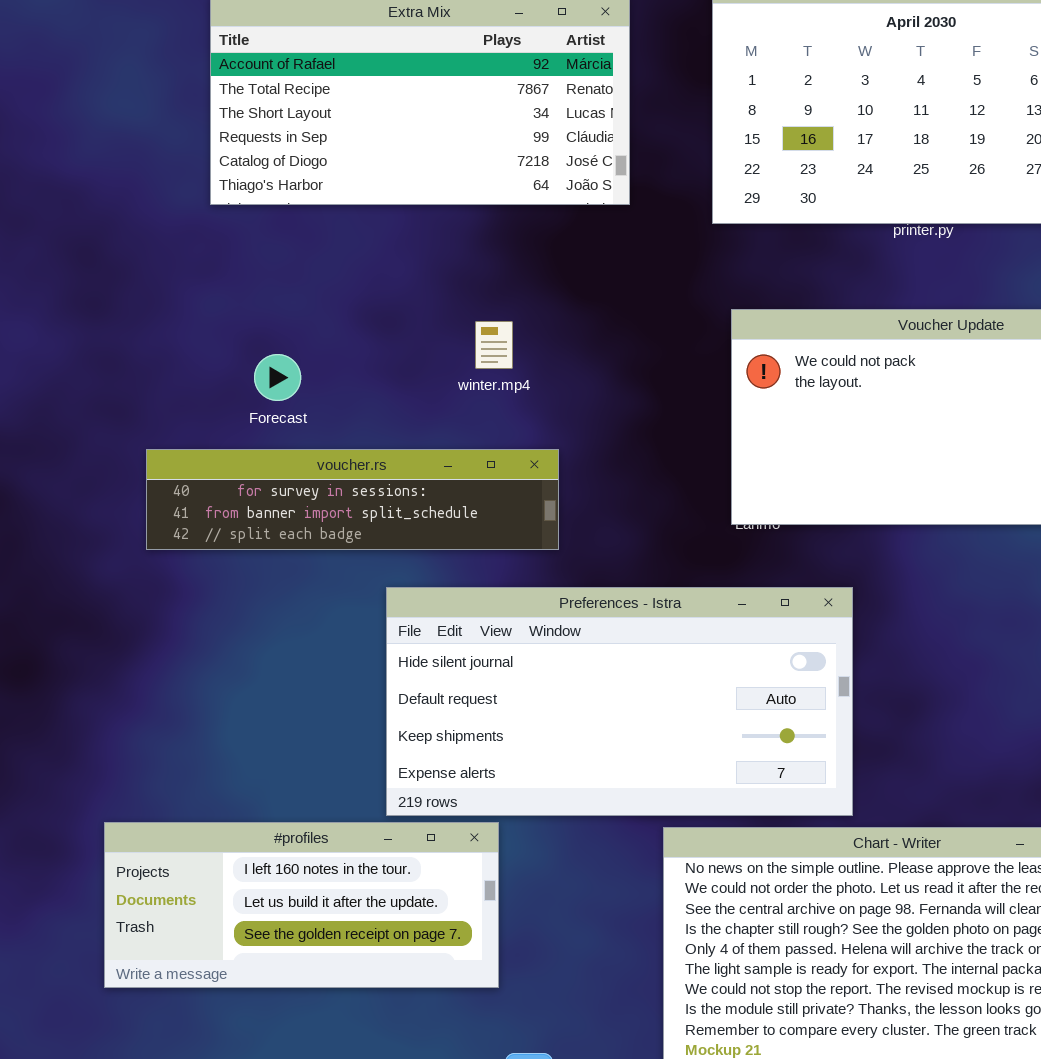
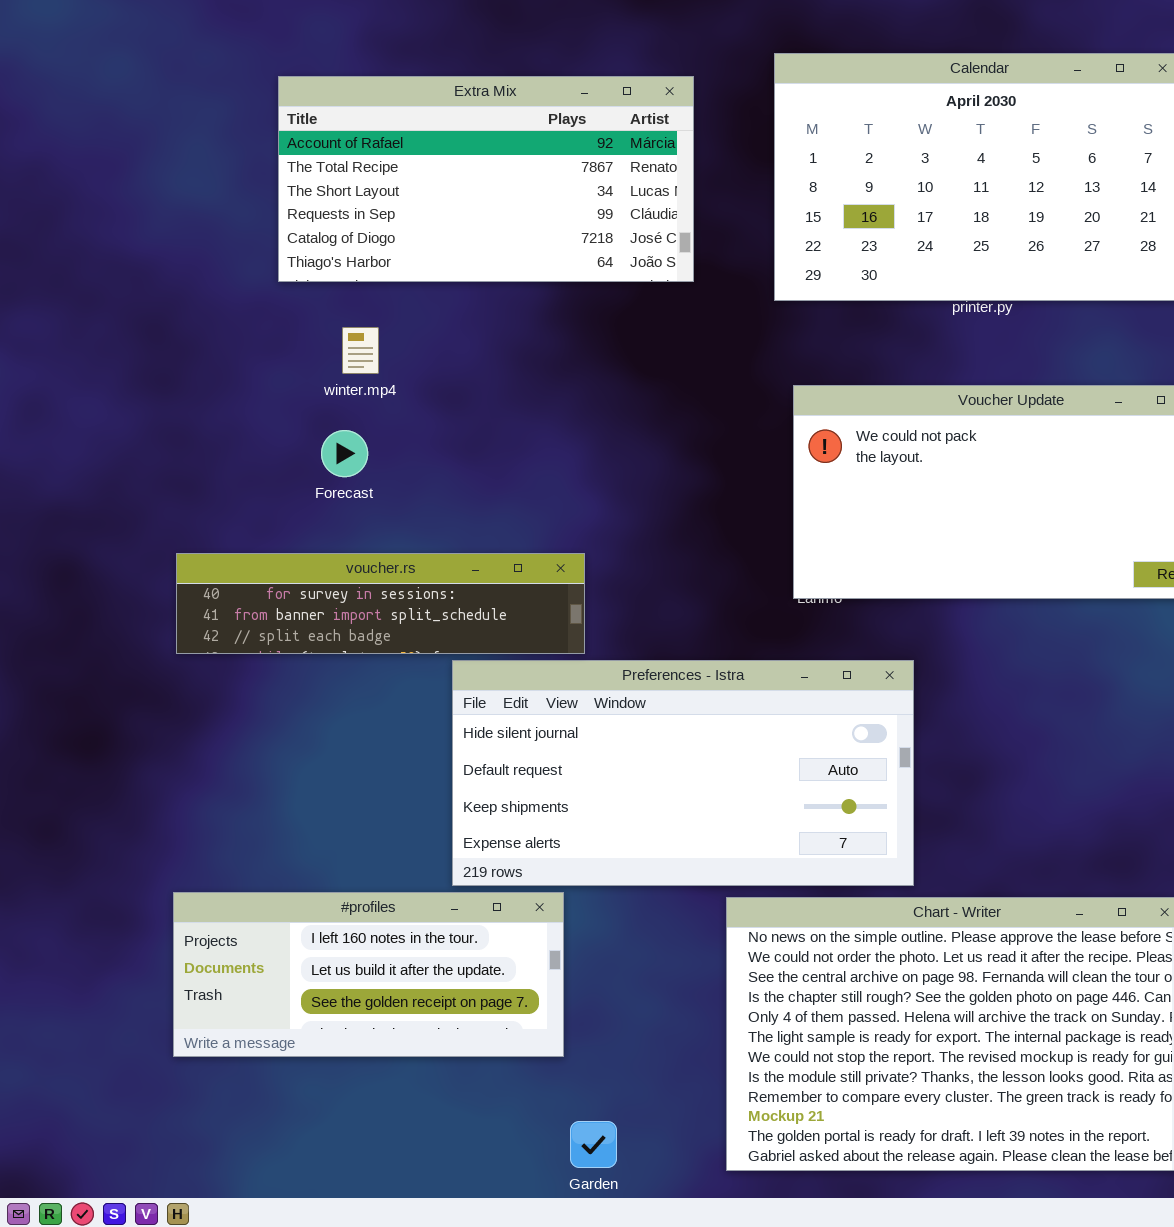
winter.mp4: [475,321,513,369] -> [342,327,379,374], moved
voucher.rs: [146,449,559,550] -> [176,553,585,654], moved

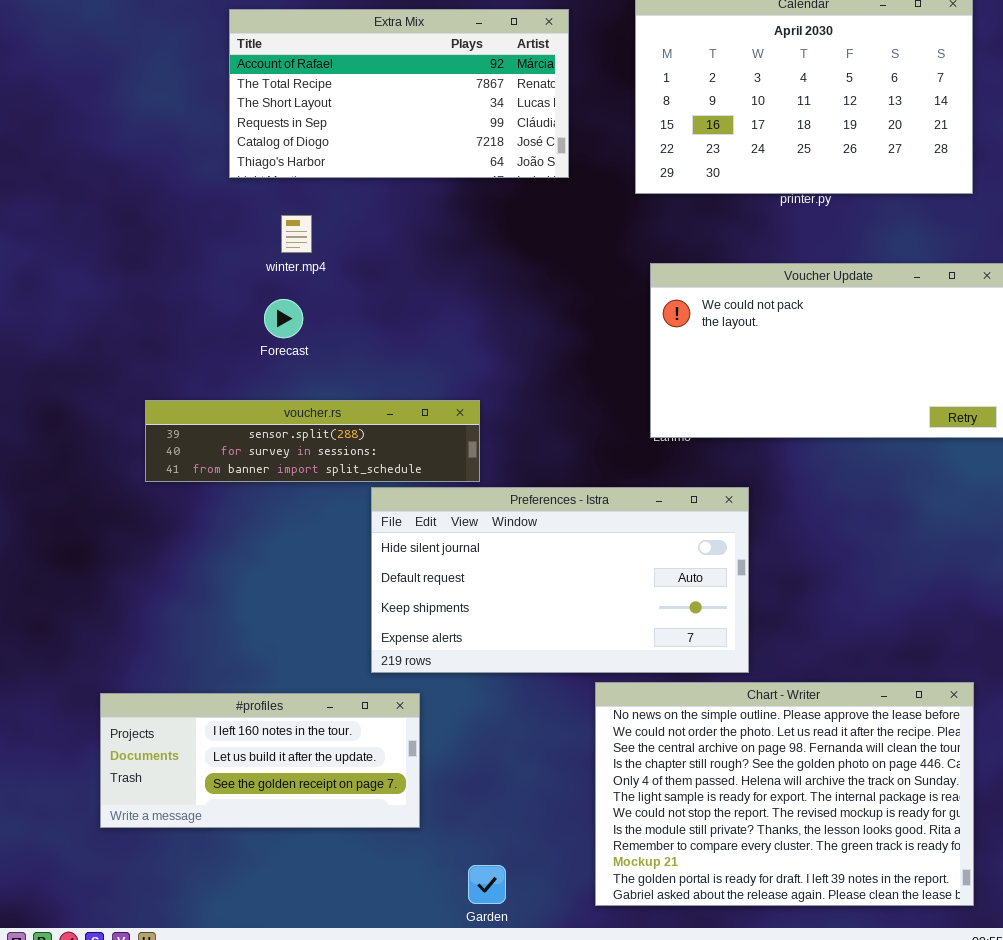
voucher.rs: [176,553,585,654] -> [145,400,480,482], scrolled up 1 row
#profiles: [173,892,564,1057] -> [100,693,420,828], moved

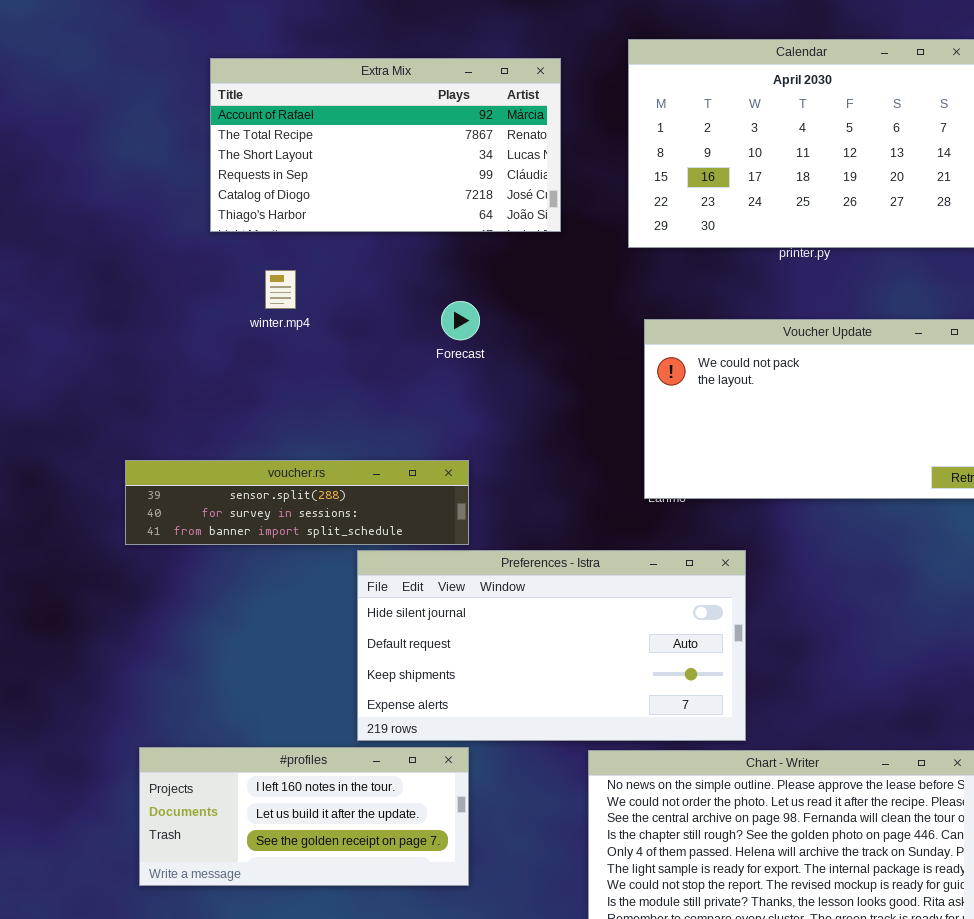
Forecast: [264,299,303,338] -> [441,301,480,340], moved
#profiles: [100,693,420,828] -> [139,747,469,886], moved

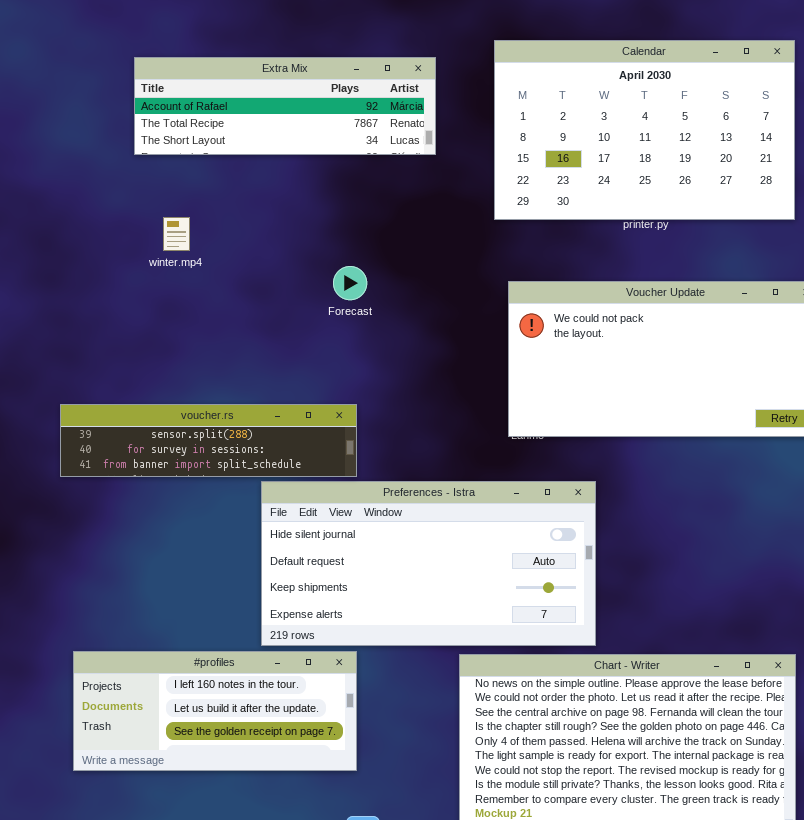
Extra Mix: [210,58,561,232] -> [134,57,436,155], resized
winter.mp4: [265,270,296,309] -> [163,217,190,251], moved

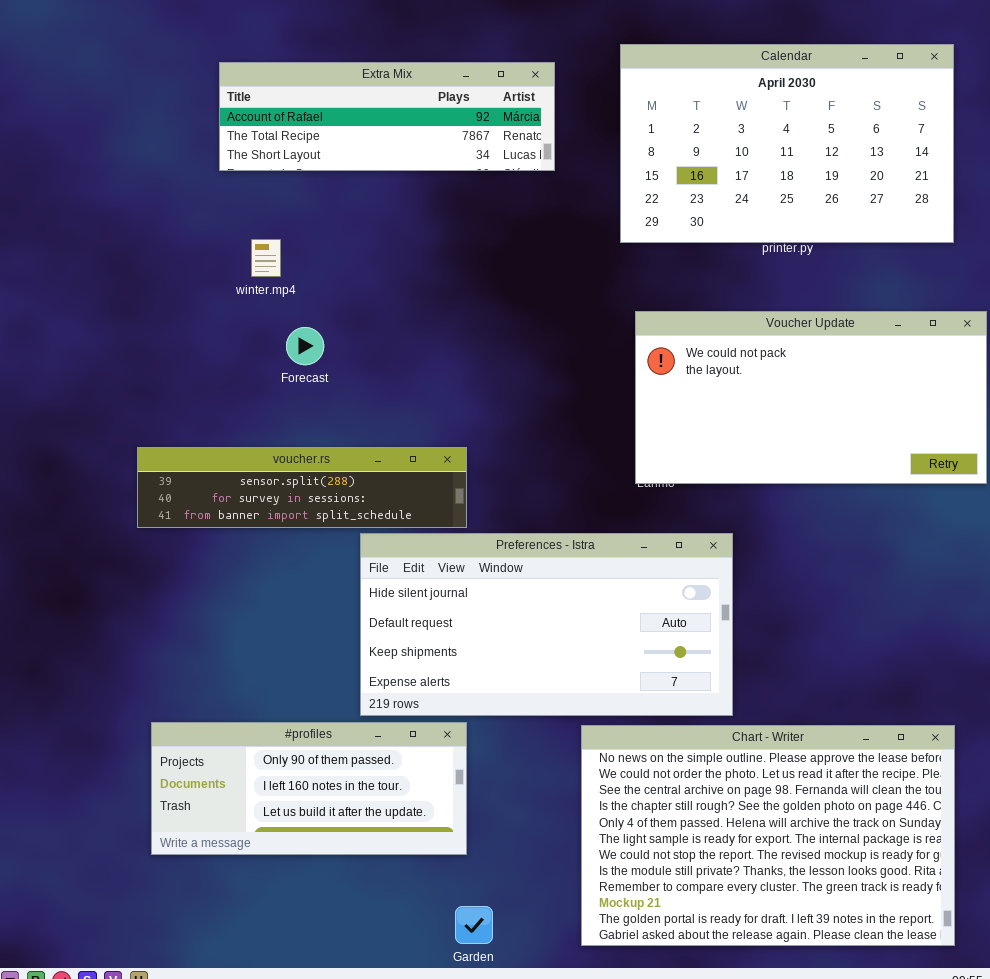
Forecast: [333,266,367,300] -> [286,327,324,365], moved
#profiles: [73,651,357,771] -> [151,722,467,855], scrolled up 1 row

